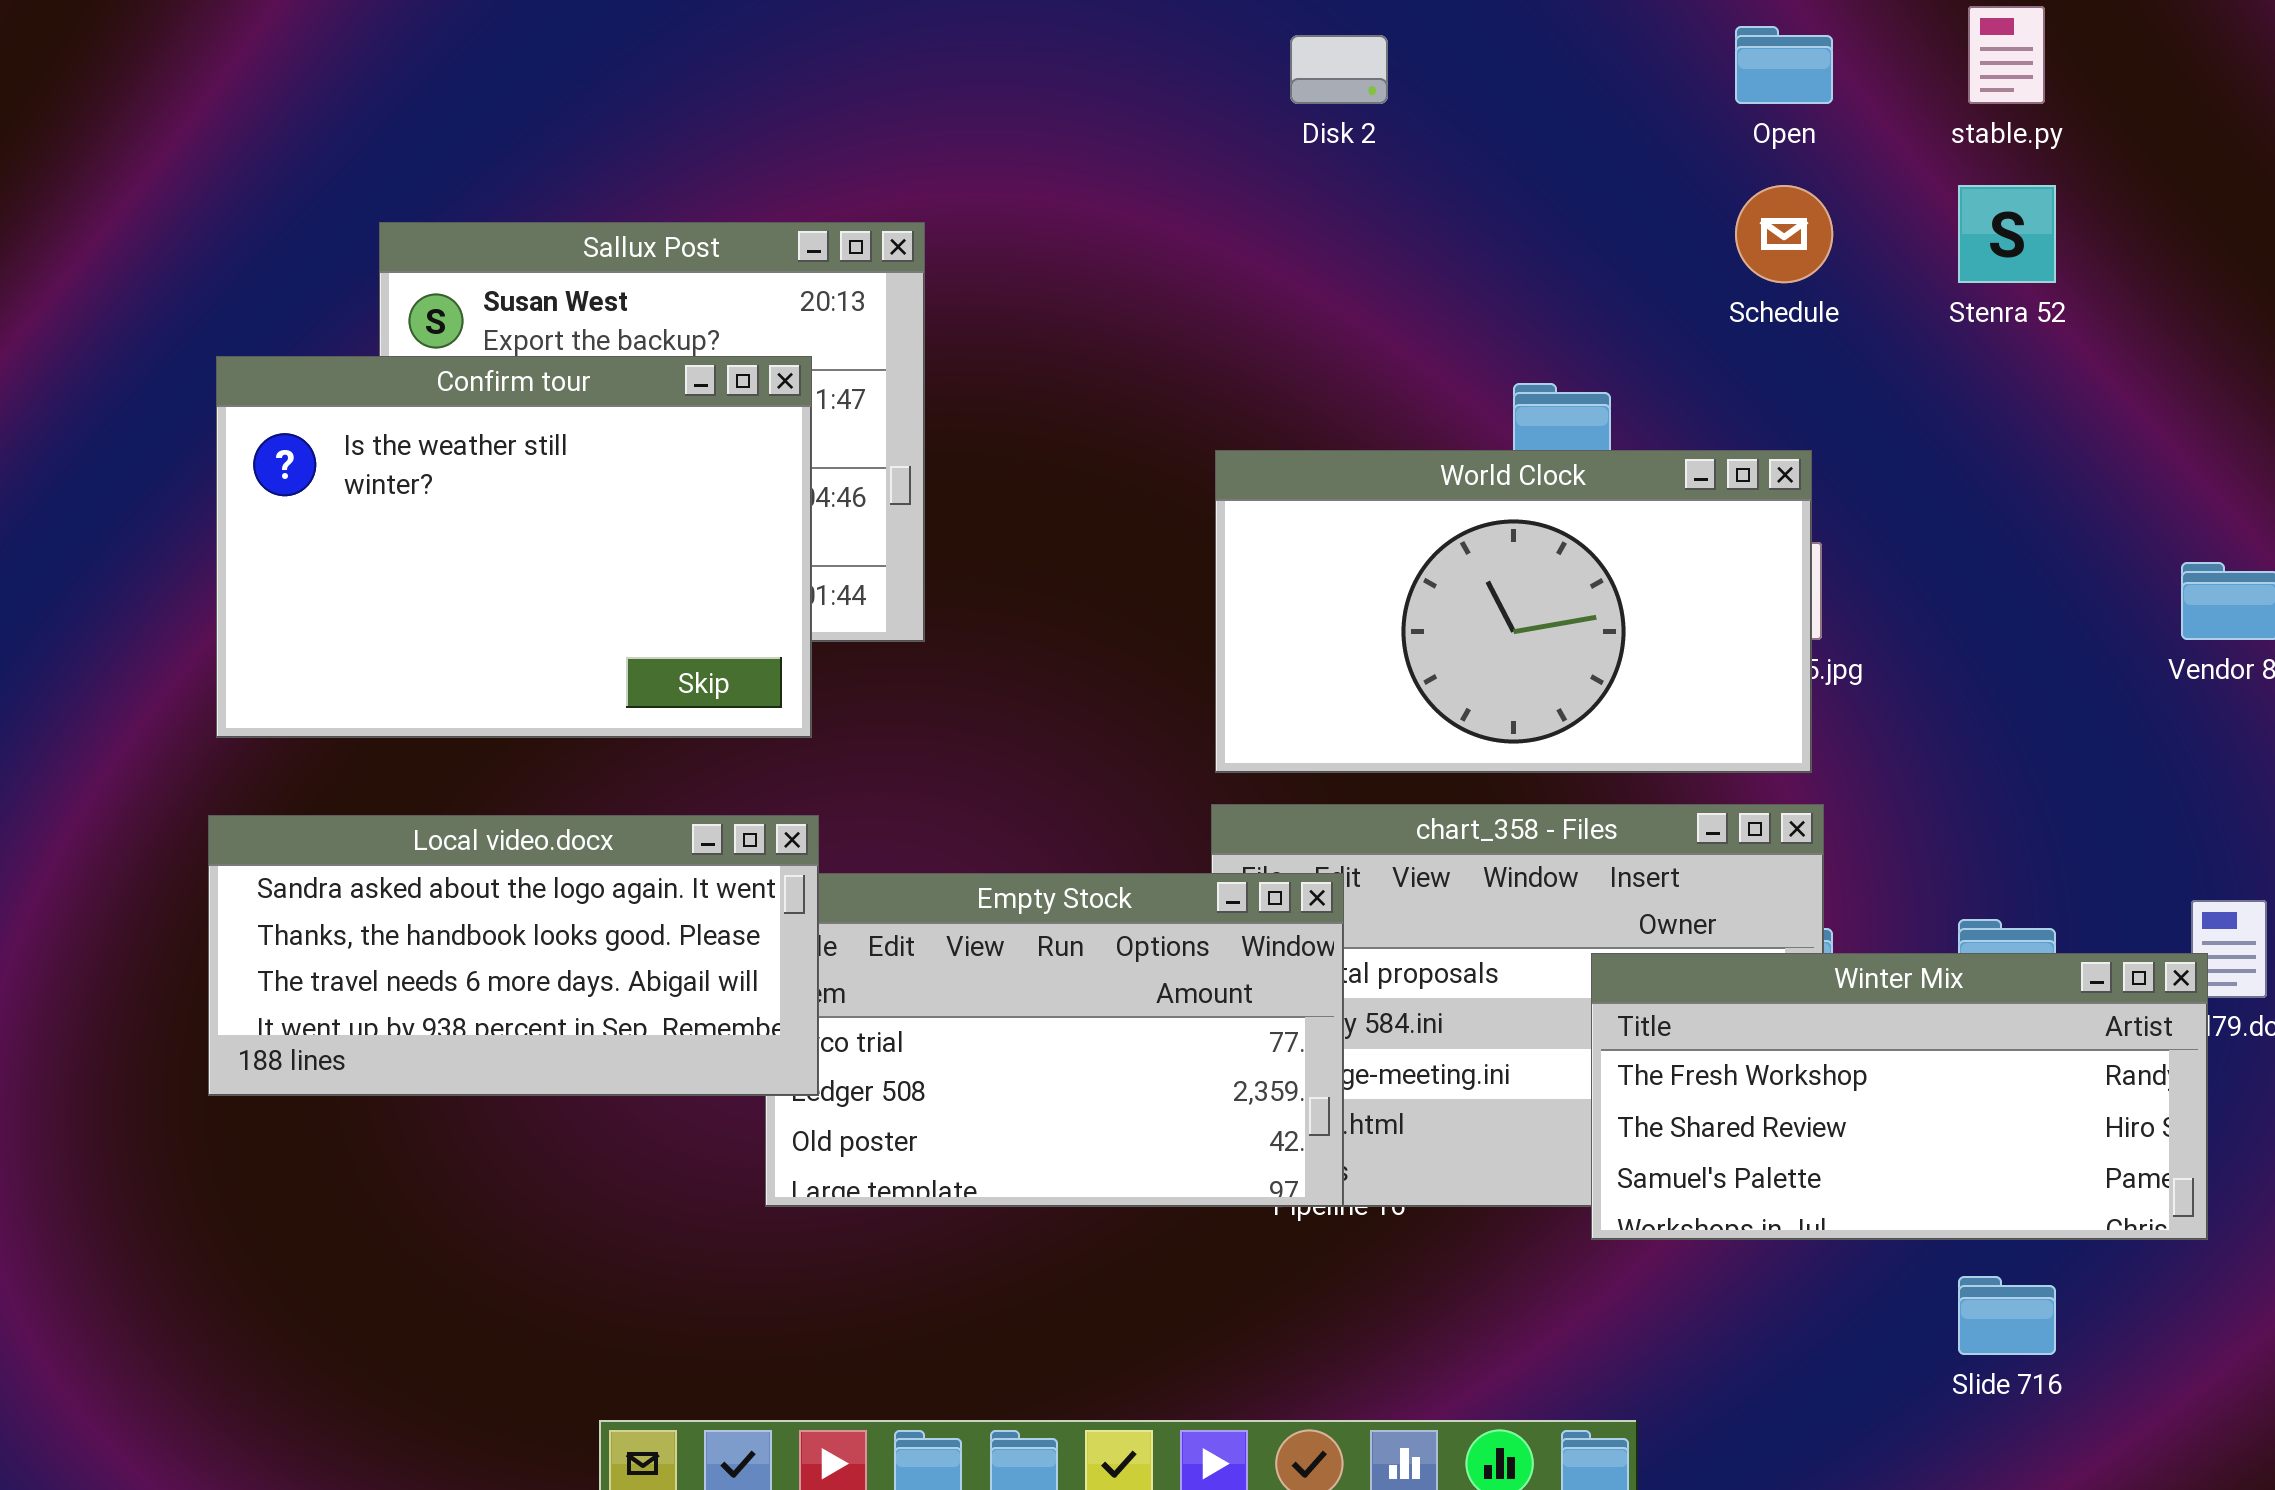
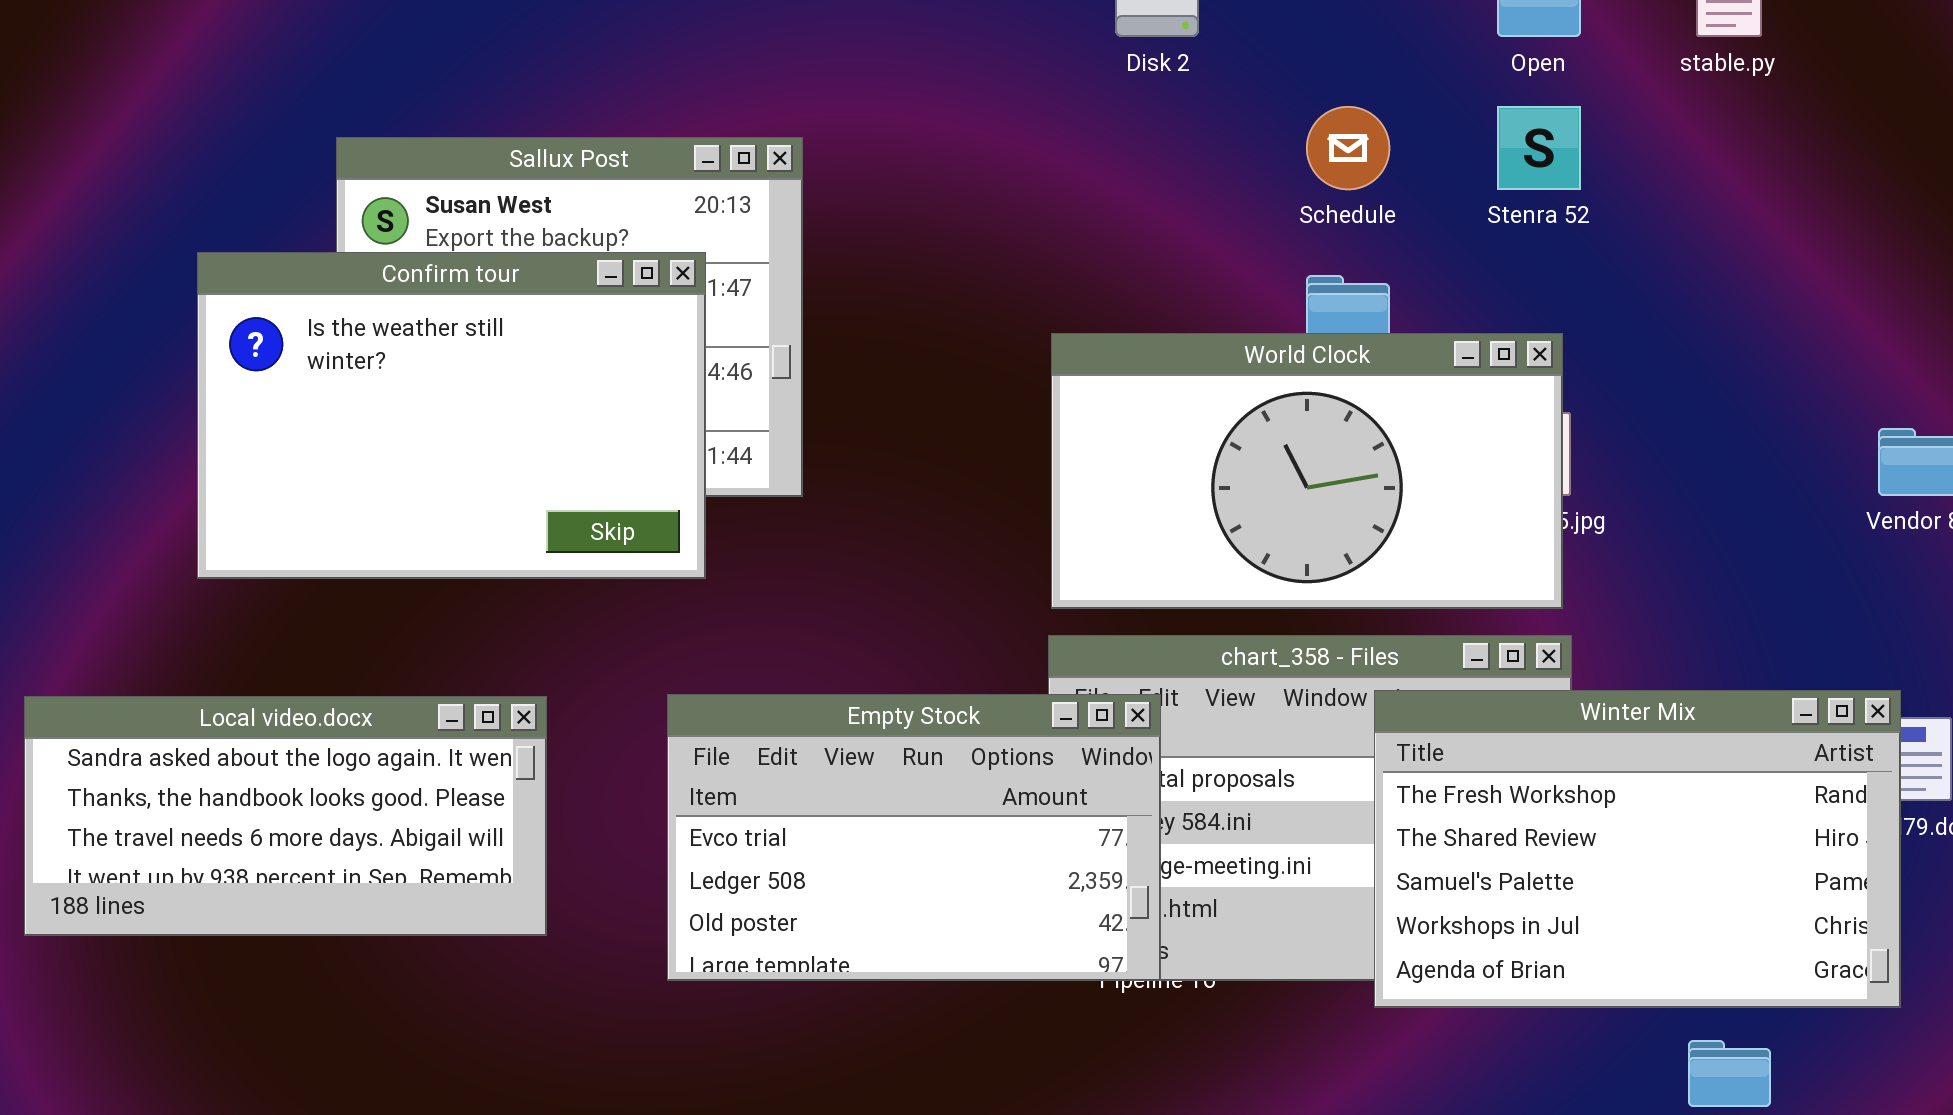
Schedule: [1735,185,1833,283] -> [1306,106,1390,190], moved
Stenra 52: [1958,185,2056,283] -> [1497,106,1581,190], moved
Local video.docx: [208,815,819,1096] -> [24,696,547,936], moved
Winter Mix: [1591,953,2208,1240] -> [1374,690,1901,1008], resized

